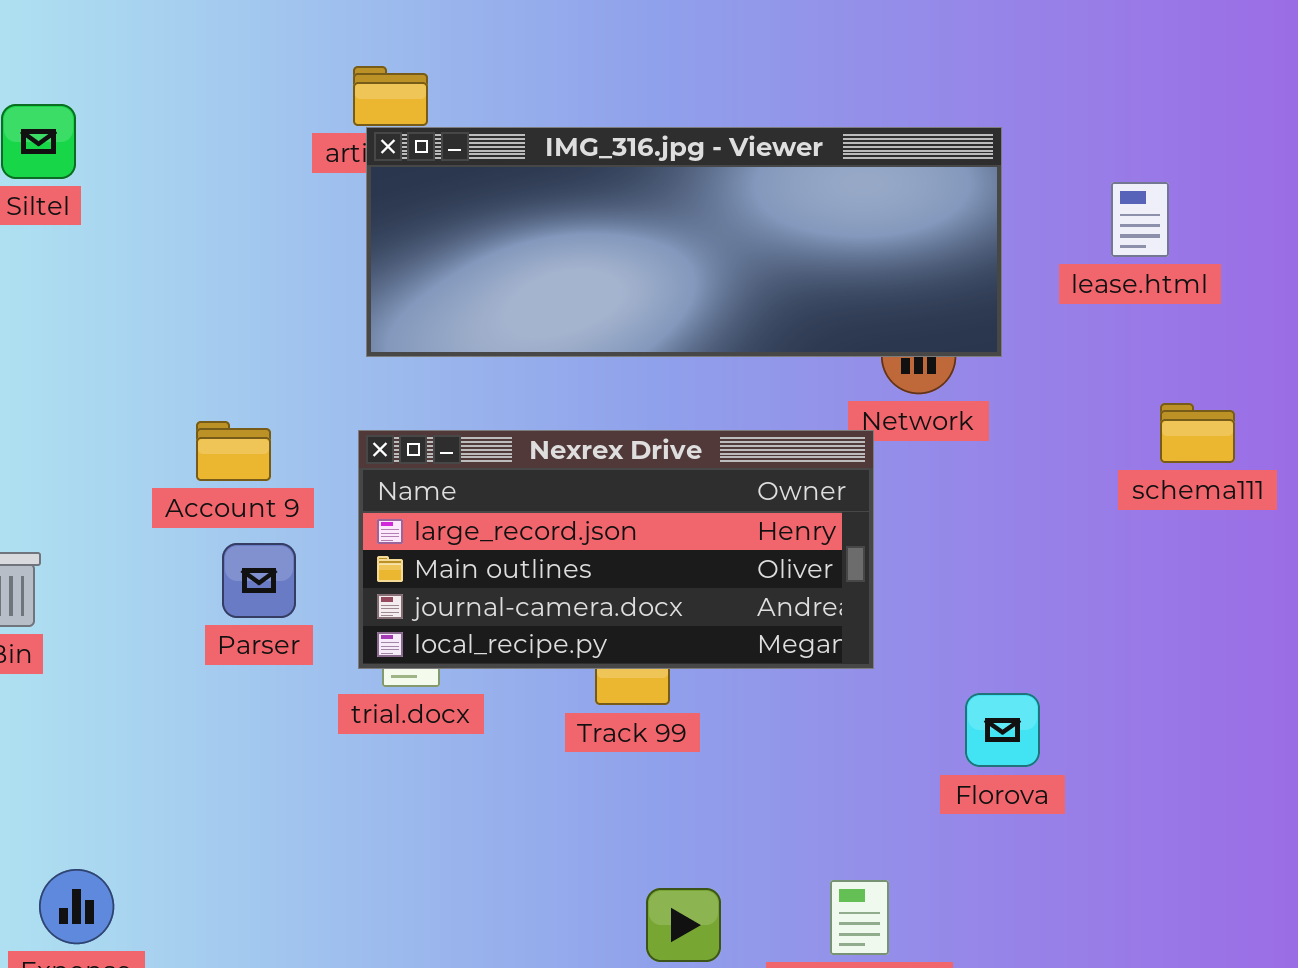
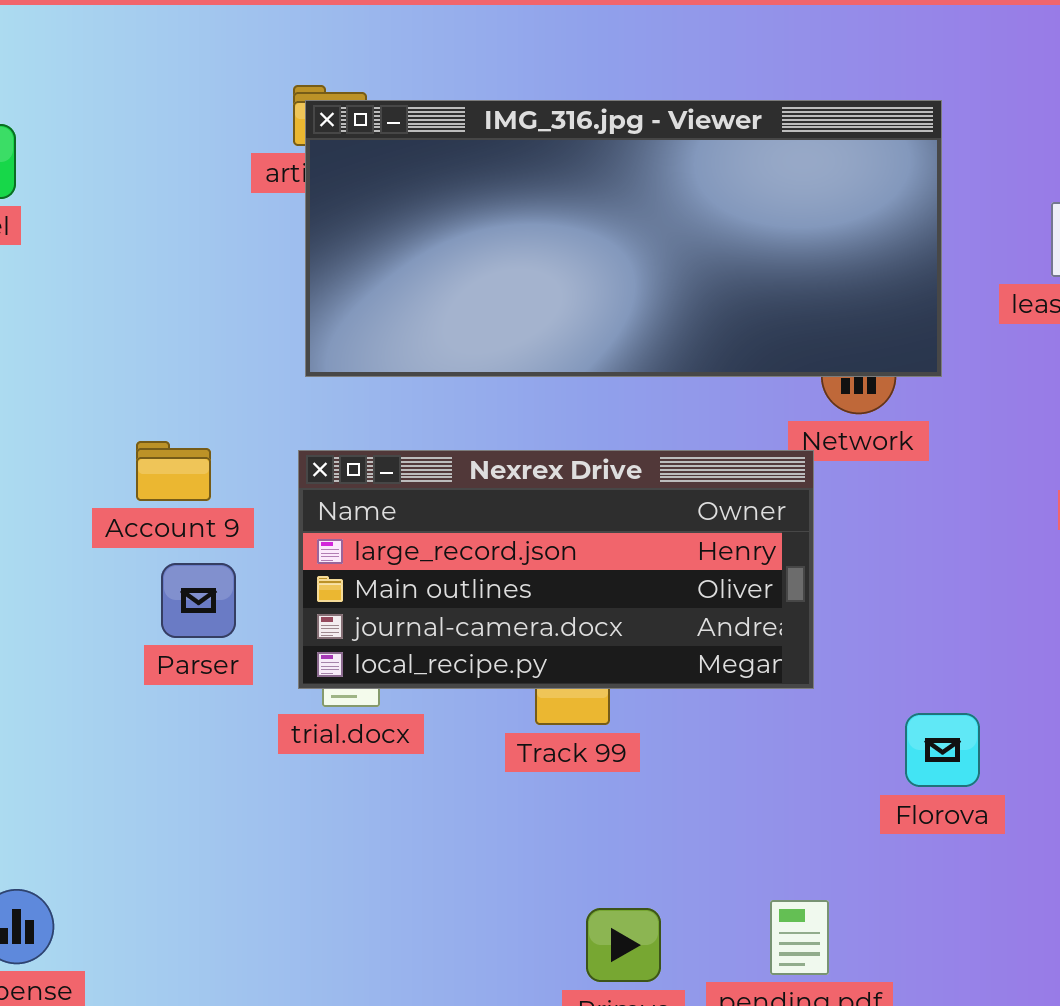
IMG_316.jpg - Viewer: [366,127,1002,357] -> [305,100,942,377], resized

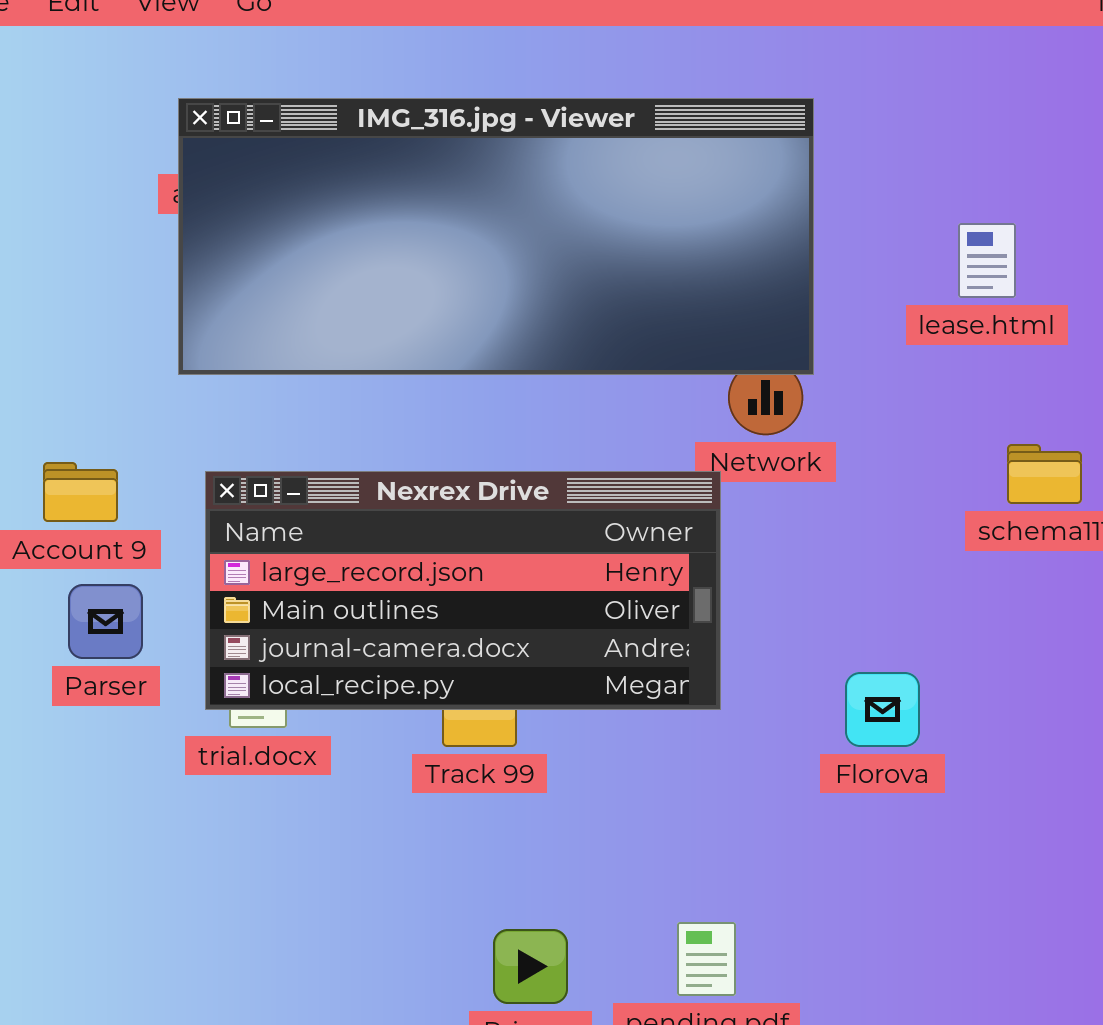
IMG_316.jpg - Viewer: [305,100,942,377] -> [178,98,814,375], moved
Florova: [905,713,980,787] -> [845,672,920,747], moved

